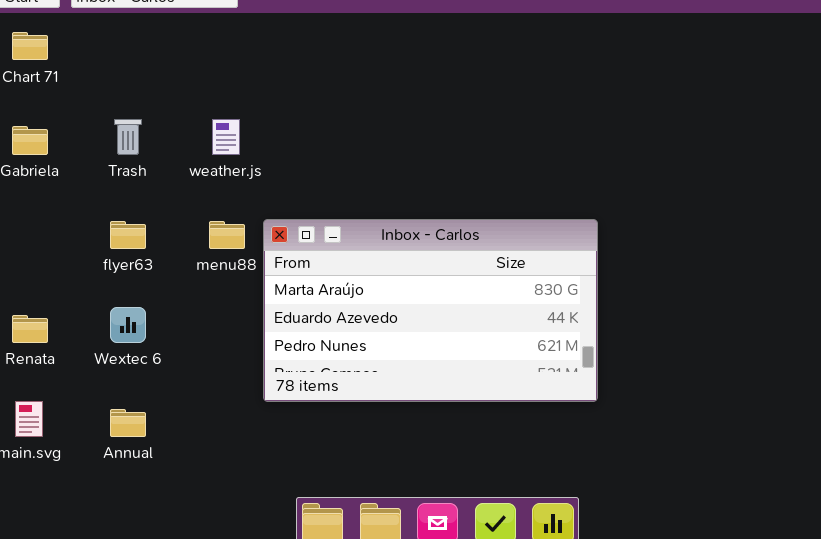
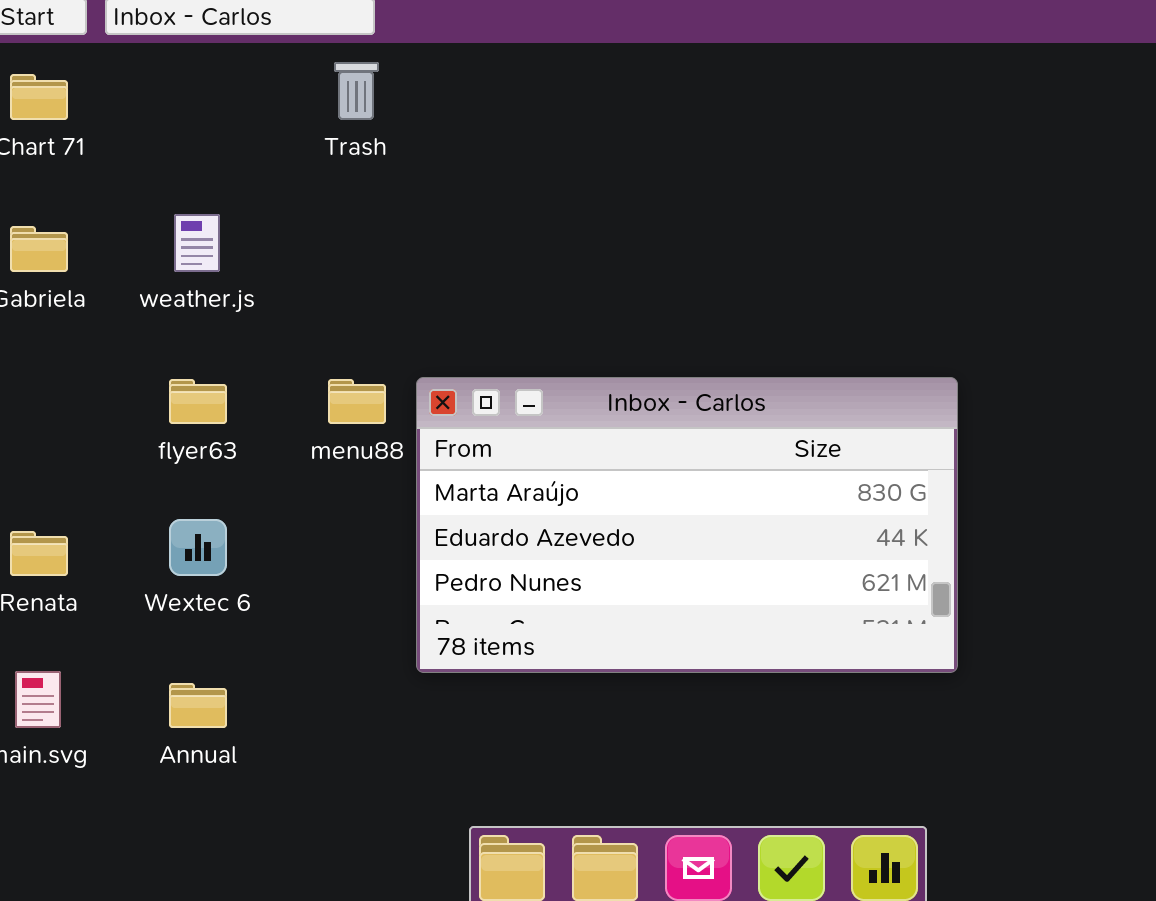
Trash: [114,119,142,155] -> [334,62,379,120], moved
weather.js: [212,119,240,155] -> [174,214,220,272], moved

